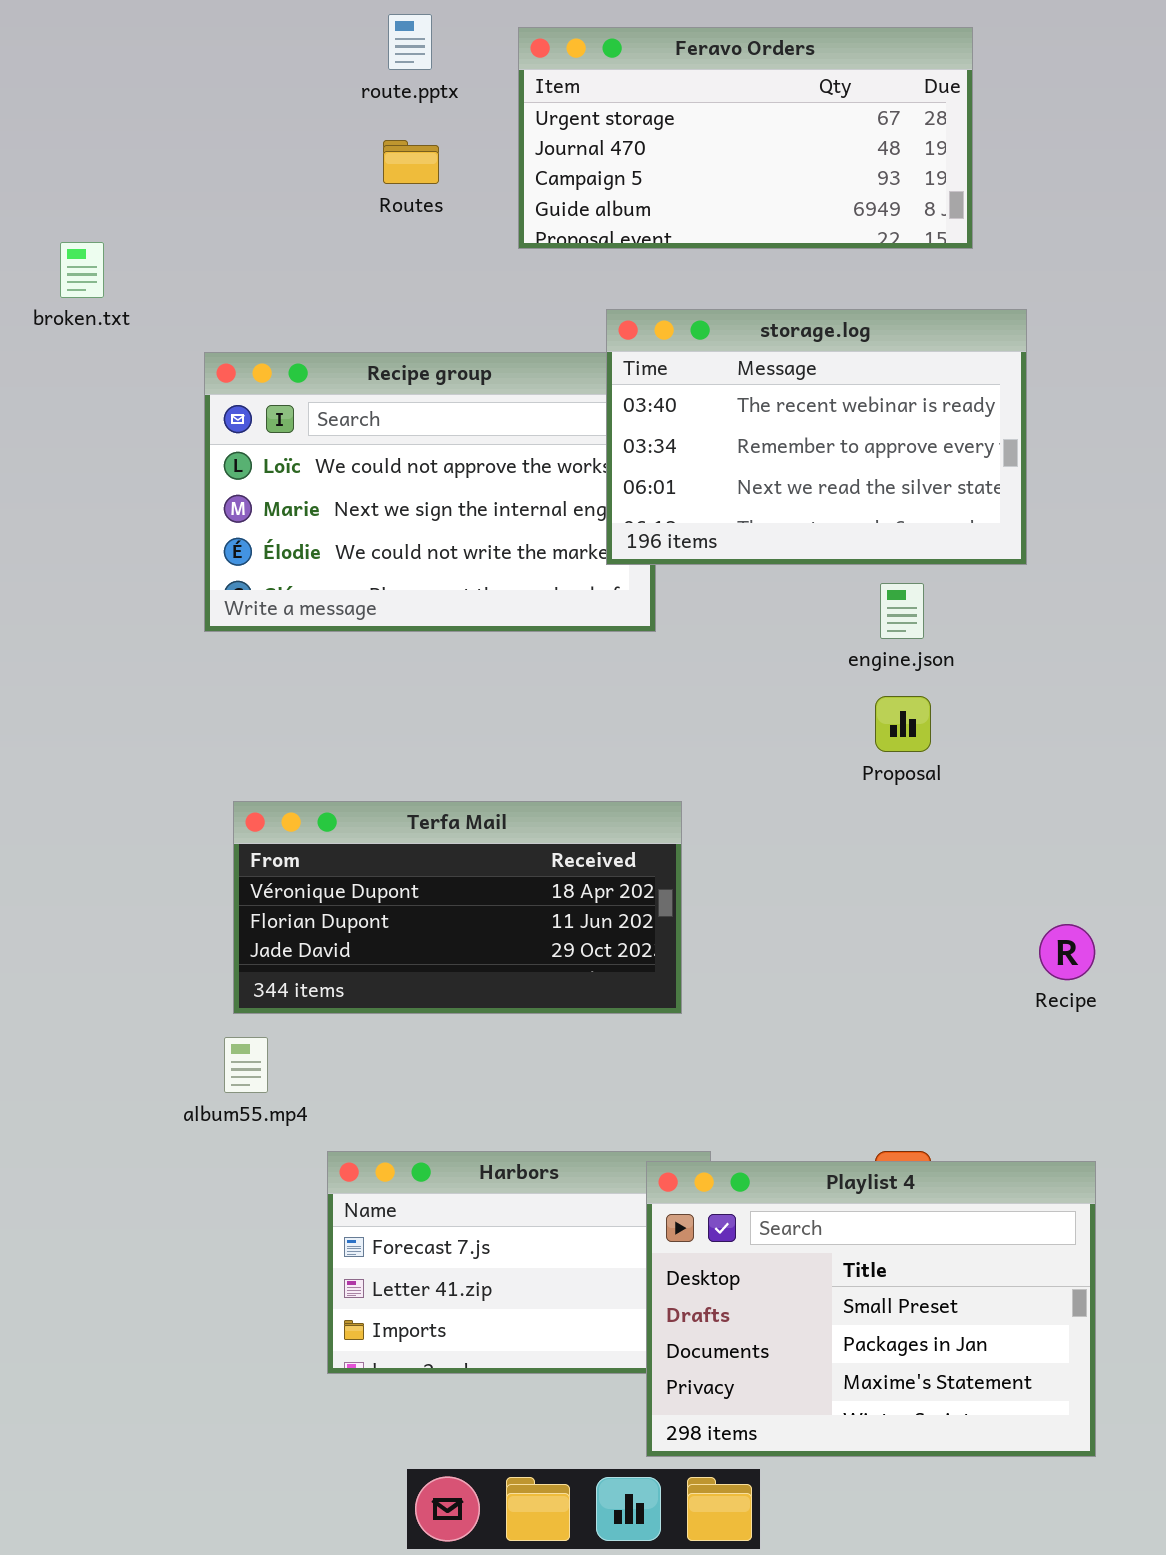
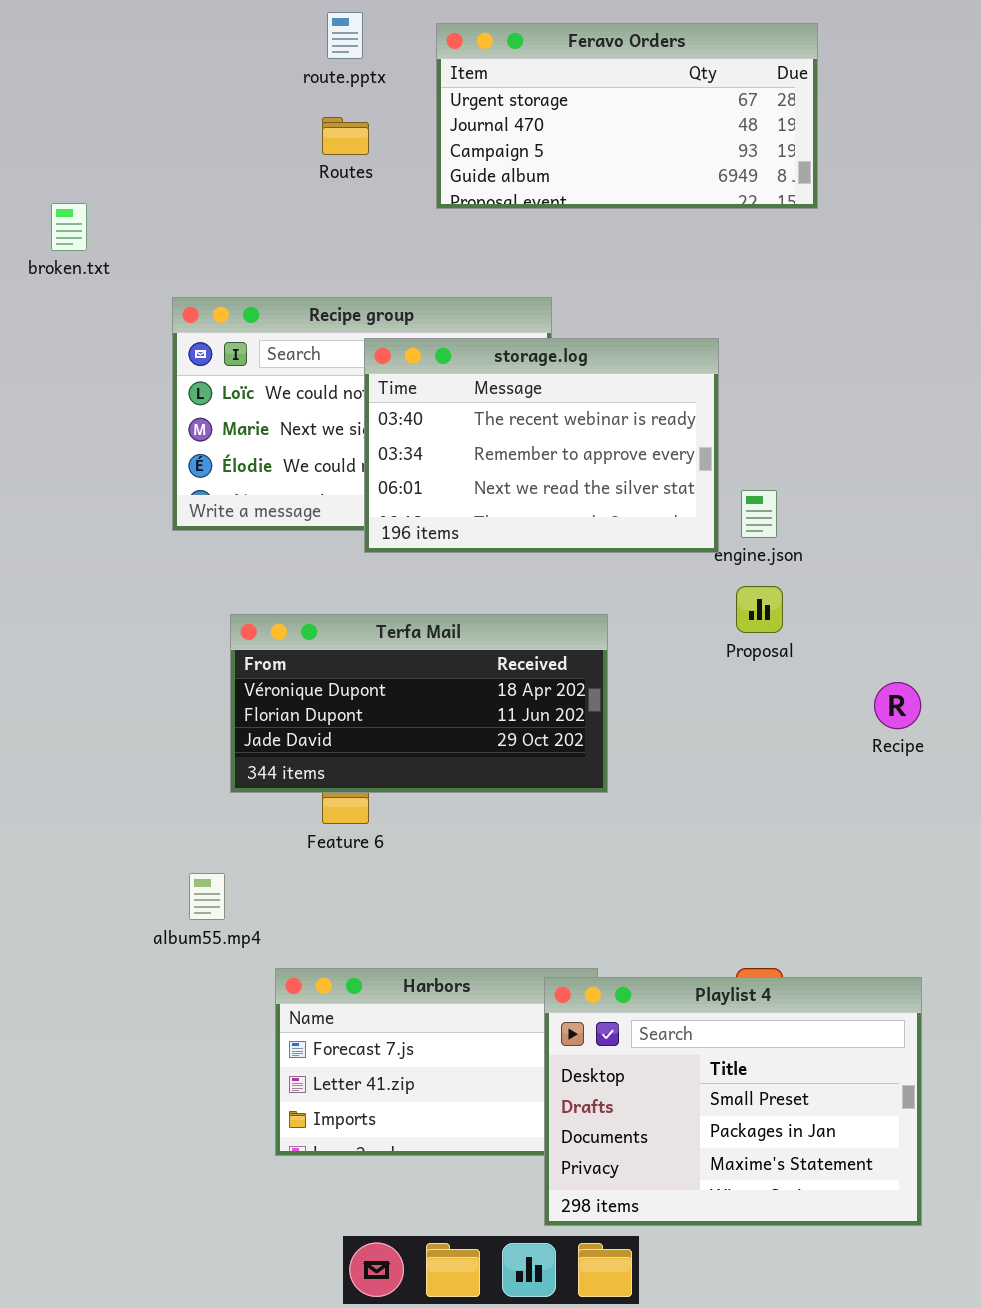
storage.log: [606,309,1027,565] -> [364,338,719,553], moved
Terfa Mail: [233,801,682,1014] -> [230,614,608,793], moved
Recipe: [1039,924,1095,980] -> [874,682,921,729], moved

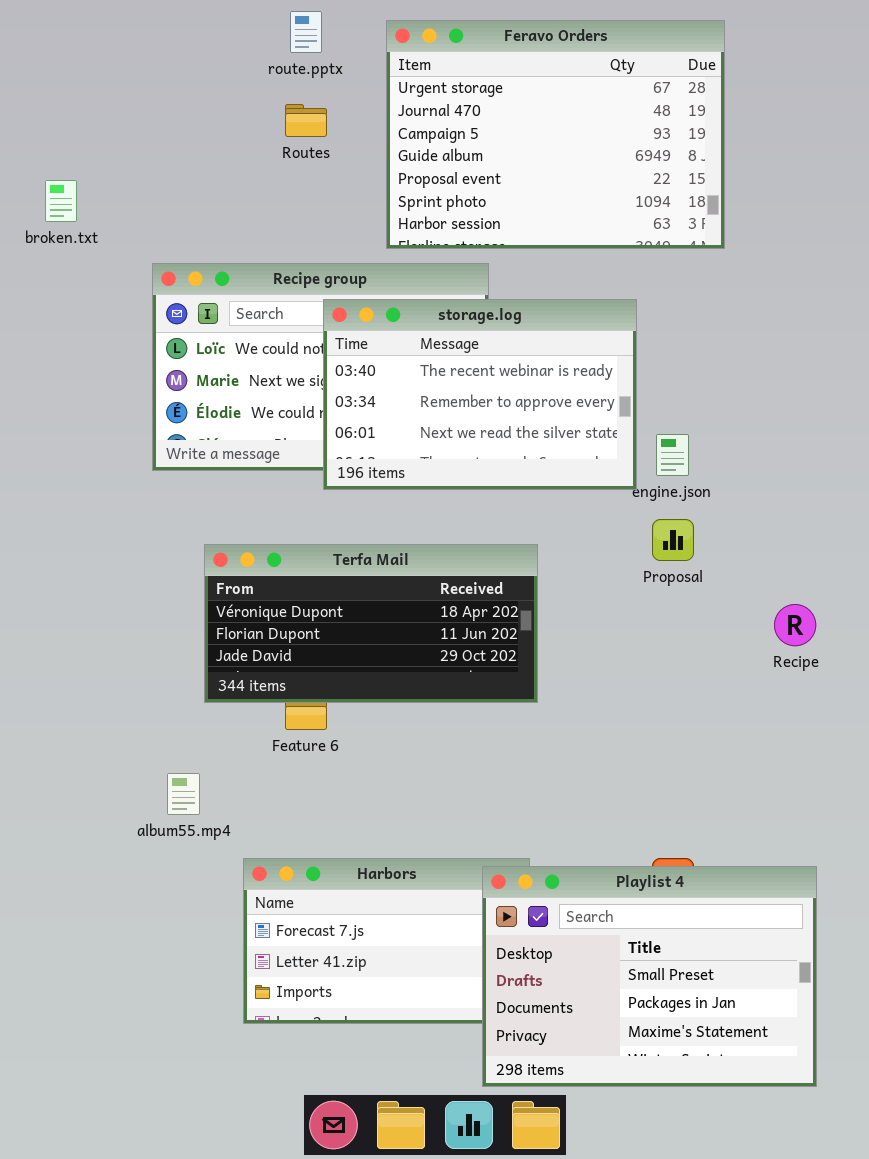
Feravo Orders: [436,23,818,209] -> [386,20,725,249], resized

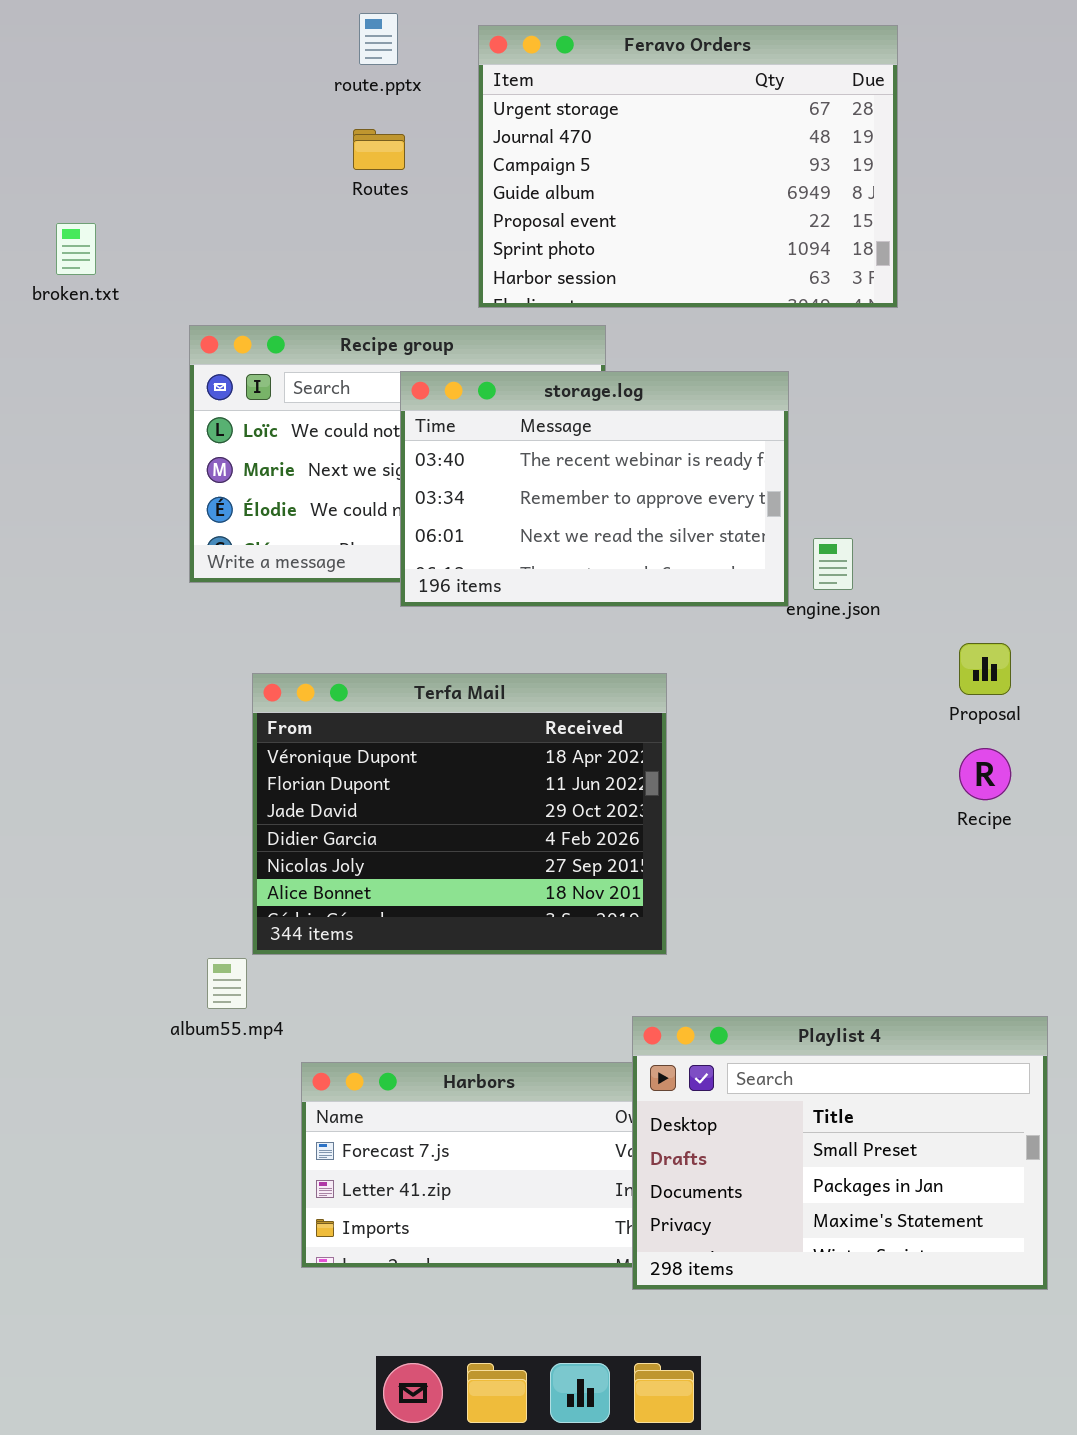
Proposal: [652,519,694,561] -> [959,643,1011,695], moved
Terfa Mail: [204,544,538,703] -> [252,673,667,955], resized
Playlist 4: [482,866,817,1087] -> [632,1016,1048,1290], moved

